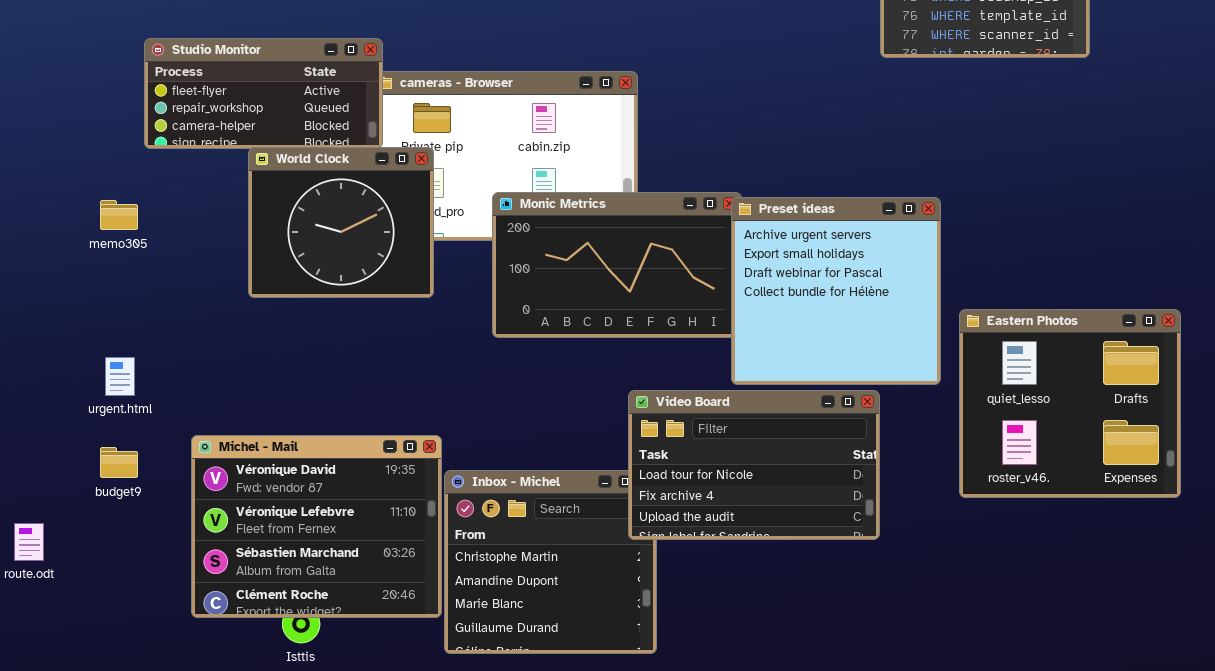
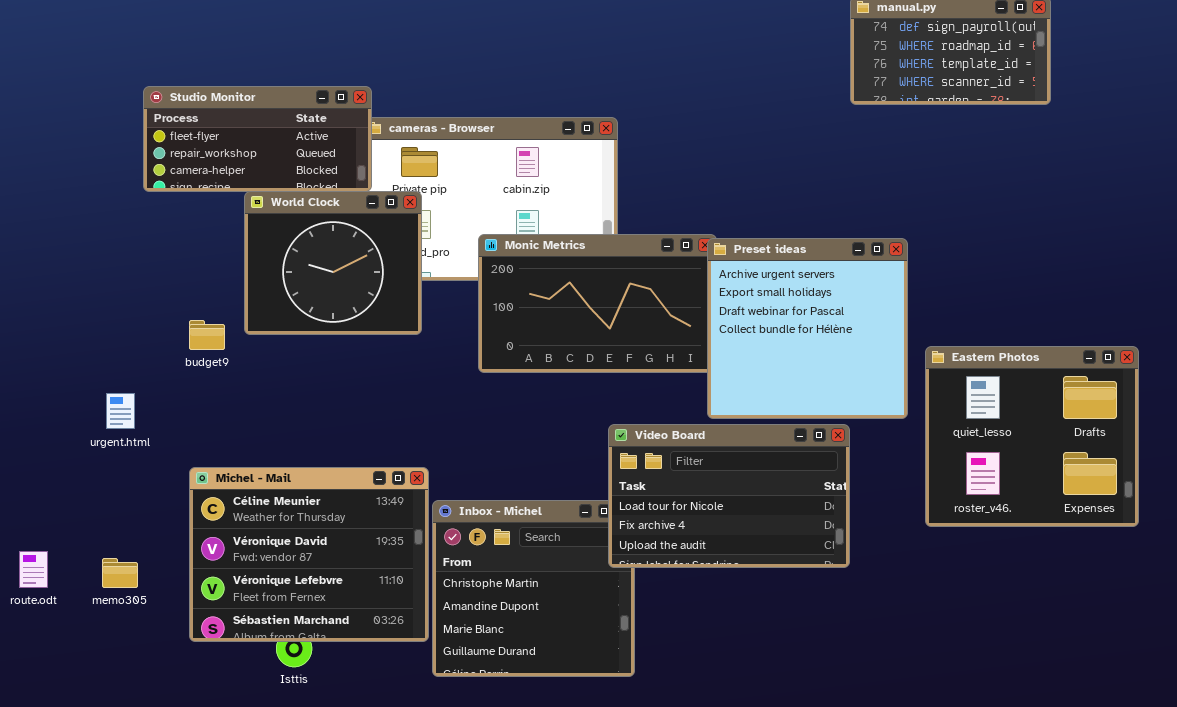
memo305: [100,200,138,230] -> [102,558,138,588], moved
Michel - Mail: [191,435,442,618] -> [189,467,429,642], scrolled up 1 row
budget9: [100,447,138,478] -> [189,320,225,350], moved

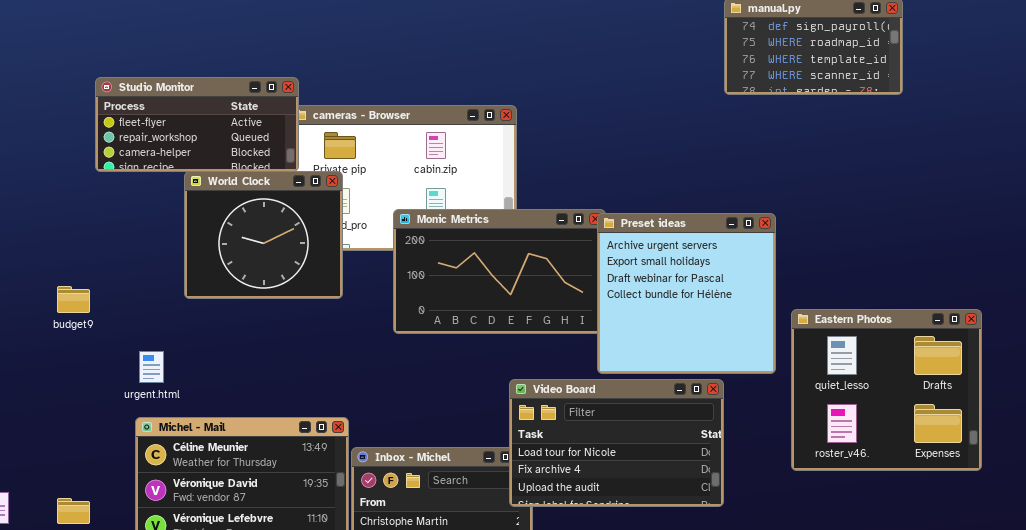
budget9: [189,320,225,350] -> [57,286,90,313], moved
urgent.html: [106,393,135,429] -> [139,351,164,383], moved

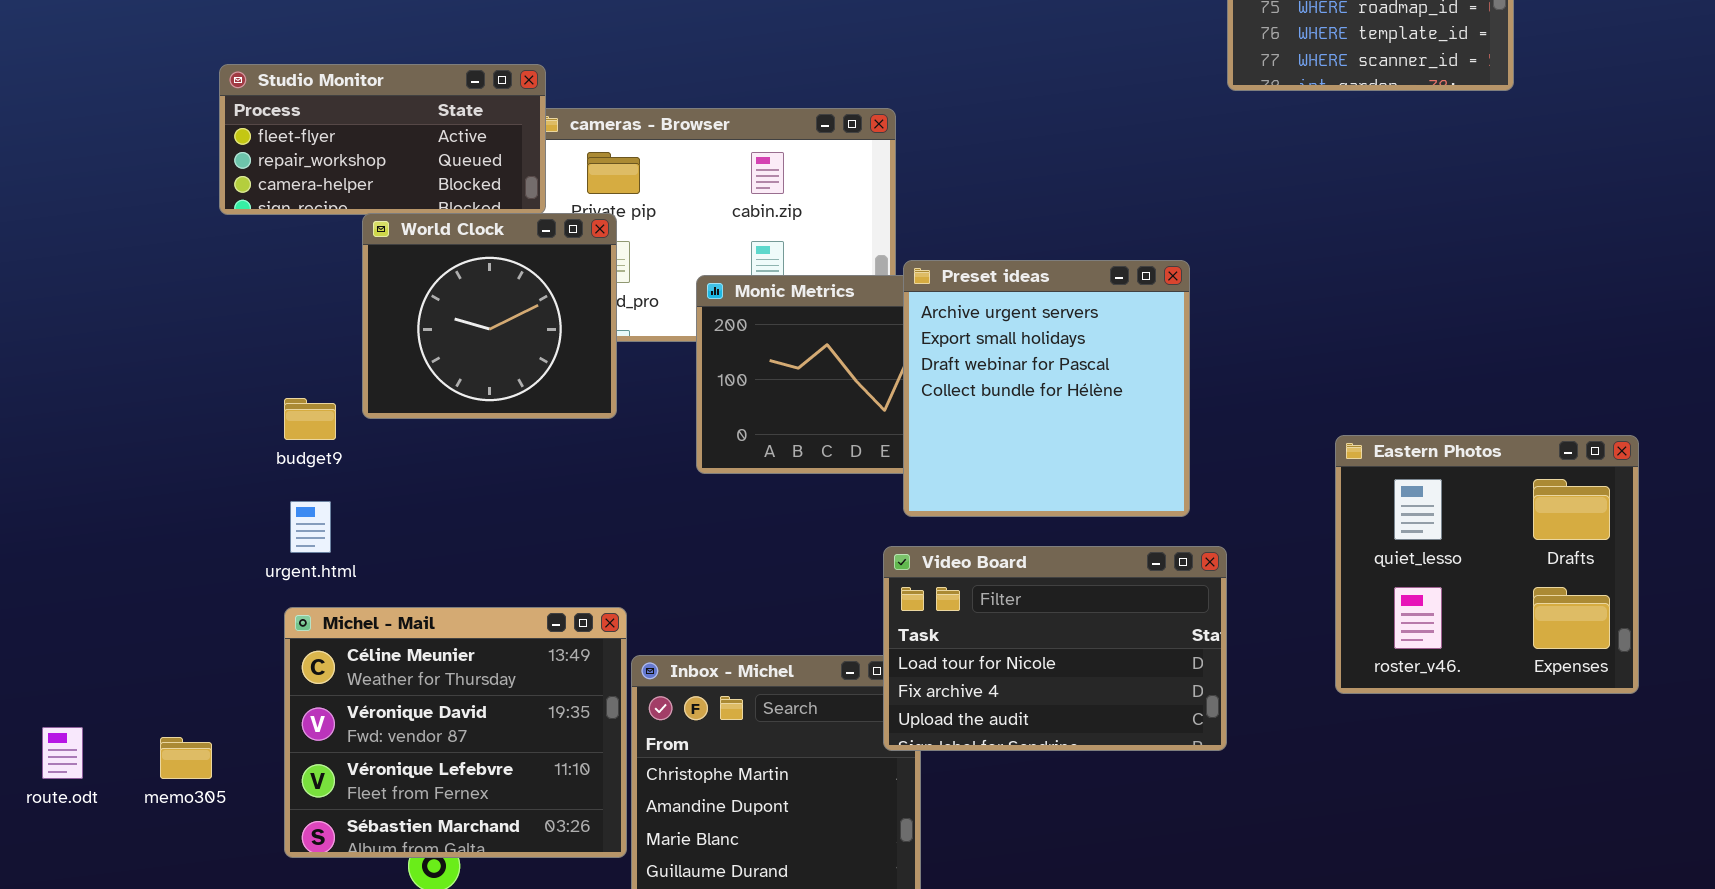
Preset ideas: [597,213,776,374] -> [903,260,1190,517], moved
budget9: [57,286,90,313] -> [284,398,336,440], moved

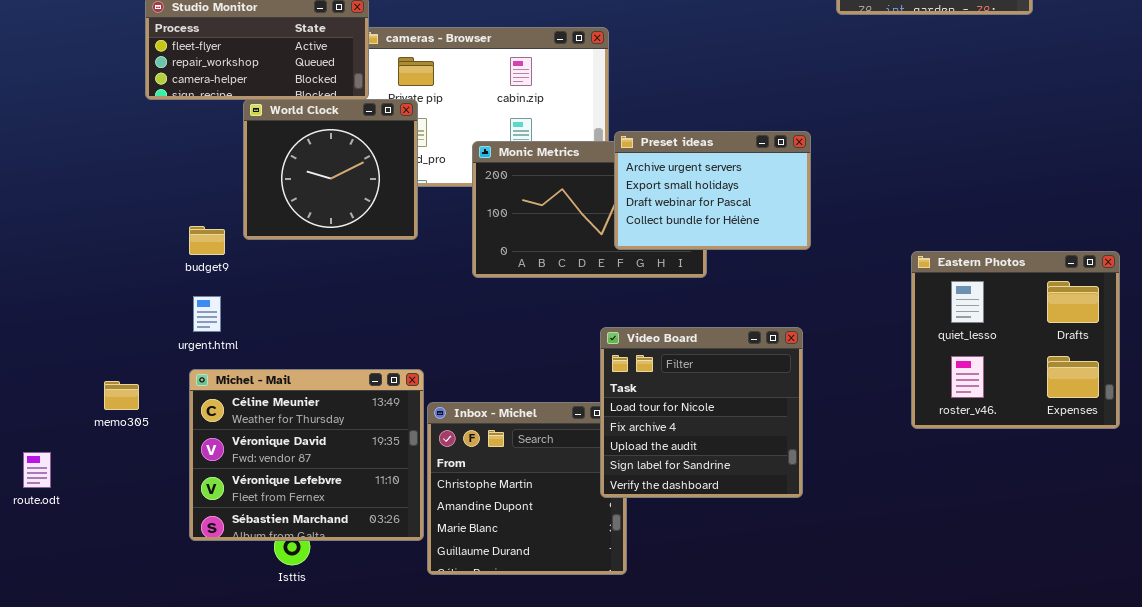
Preset ideas: [903,260,1190,517] -> [614,131,811,250], resized
Video Board: [883,546,1227,751] -> [600,327,803,498], resized
memo305: [160,737,212,779] -> [104,381,139,410], moved

